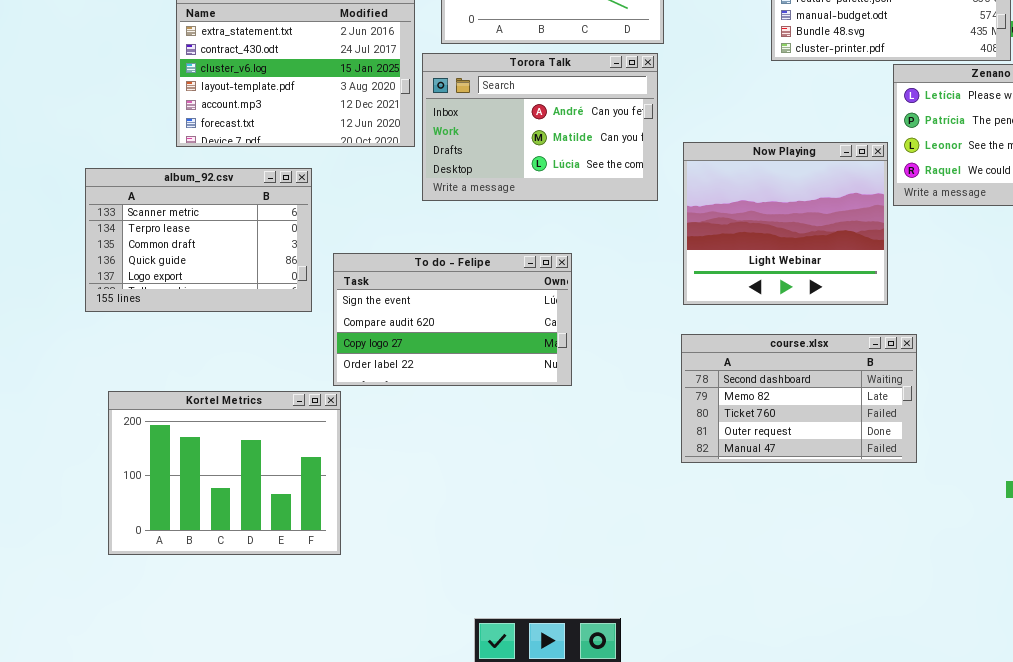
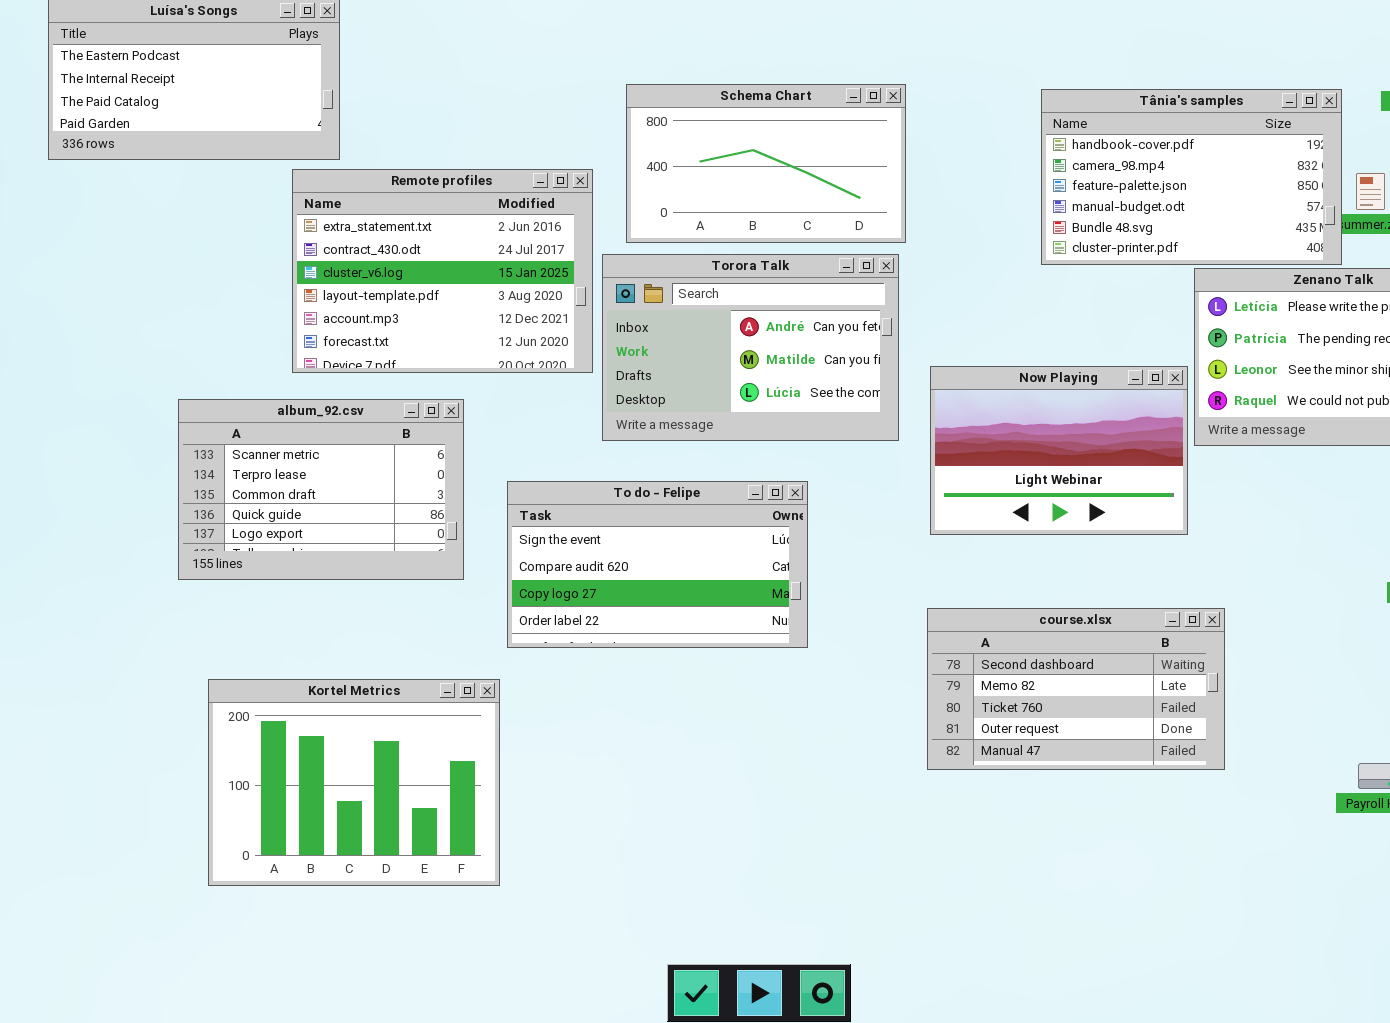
Now Playing: [683,142,888,305] -> [930,366,1188,535], resized
To do - Felipe: [333,253,572,386] -> [507,481,808,648], moved

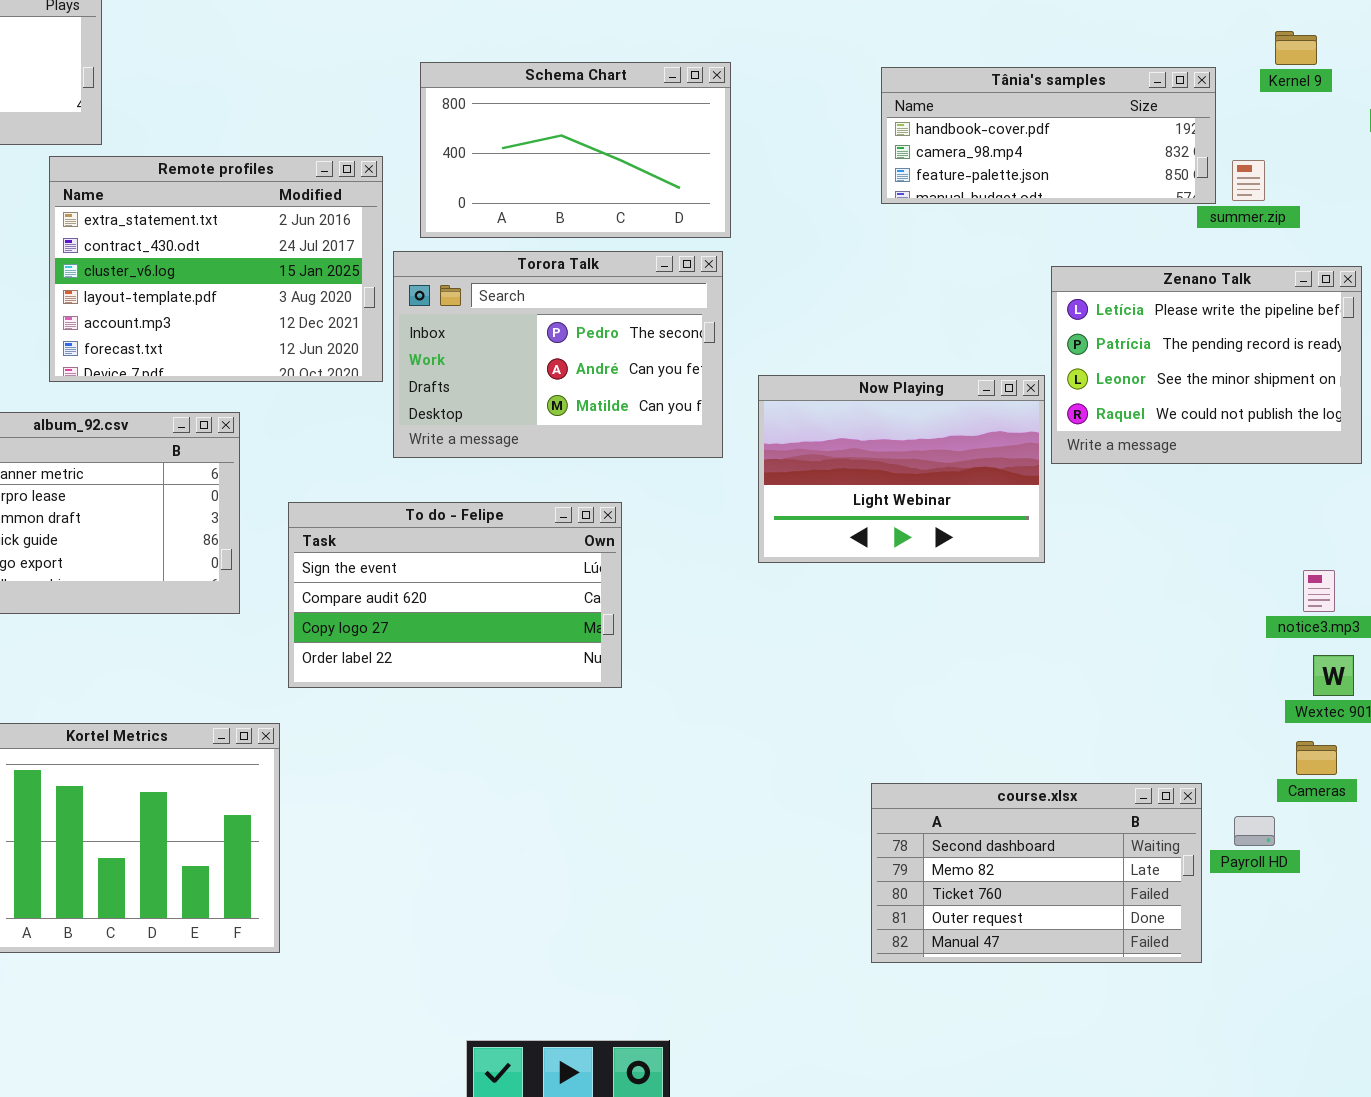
Tânia's samples: [1041,89,1342,265] -> [881,67,1216,204], resized
Torora Talk: [602,254,899,441] -> [393,251,723,458], scrolled up 1 row
course.xlsx: [927,608,1225,770] -> [871,783,1202,963], moved

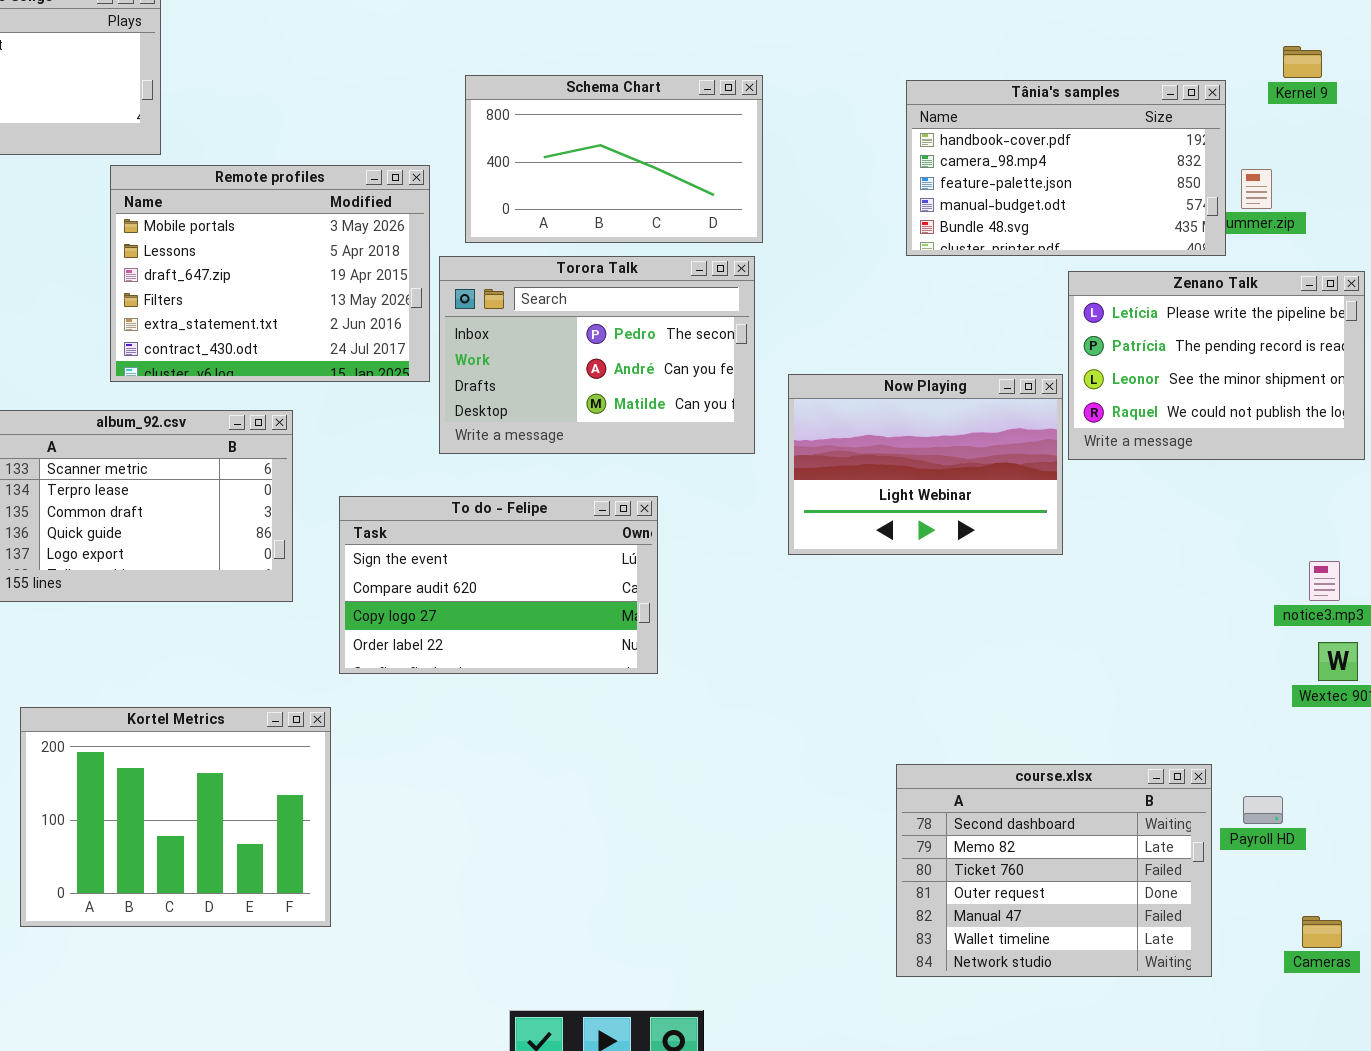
Tânia's samples: [881,67,1216,204] -> [906,80,1226,256], resized
Remote profiles: [49,156,383,382] -> [110,165,430,382], scrolled up 4 rows
Cameras: [1296,741,1337,775] -> [1302,916,1342,948], moved
course.xlsx: [871,783,1202,963] -> [896,764,1212,977], resized

